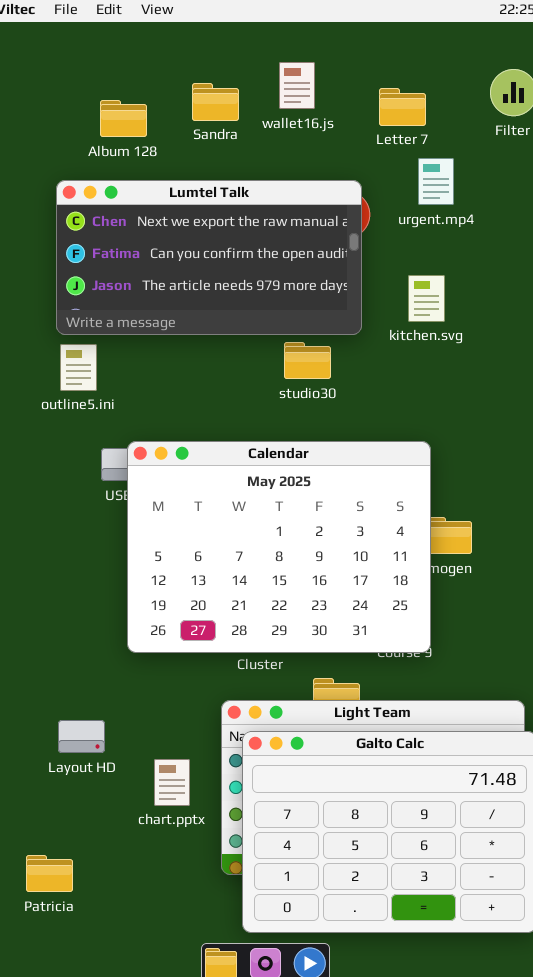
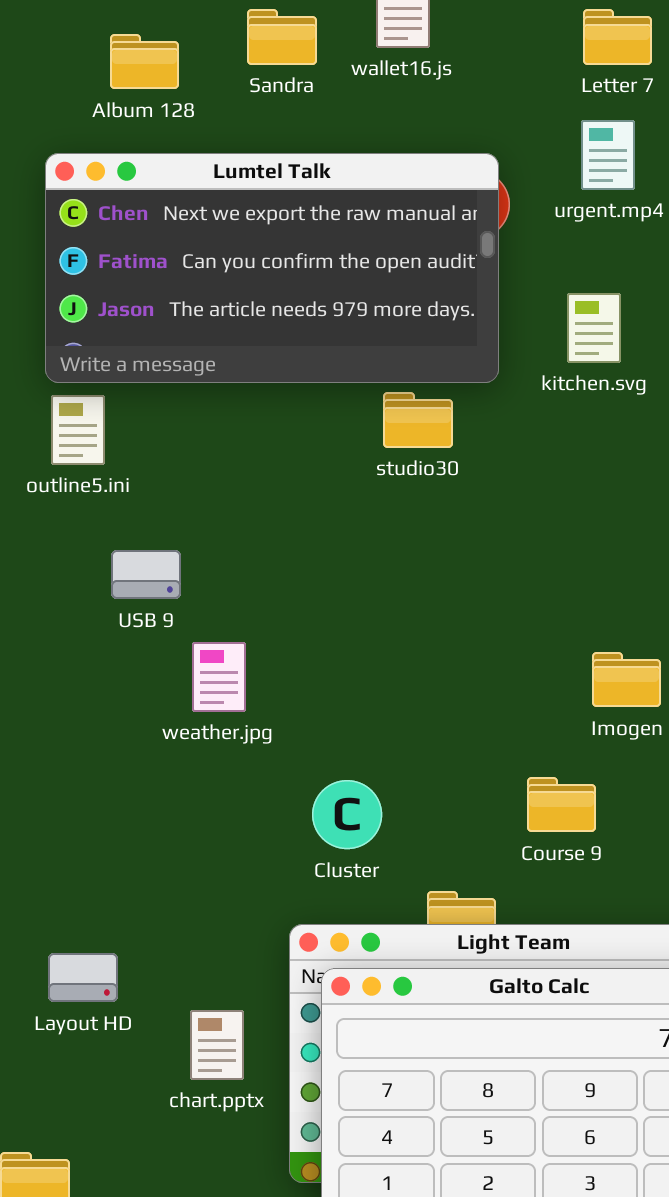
Letter 7: [379,88,426,126] -> [583,9,652,65], moved
Calendar: [127,441,431,653] -> none, closed

